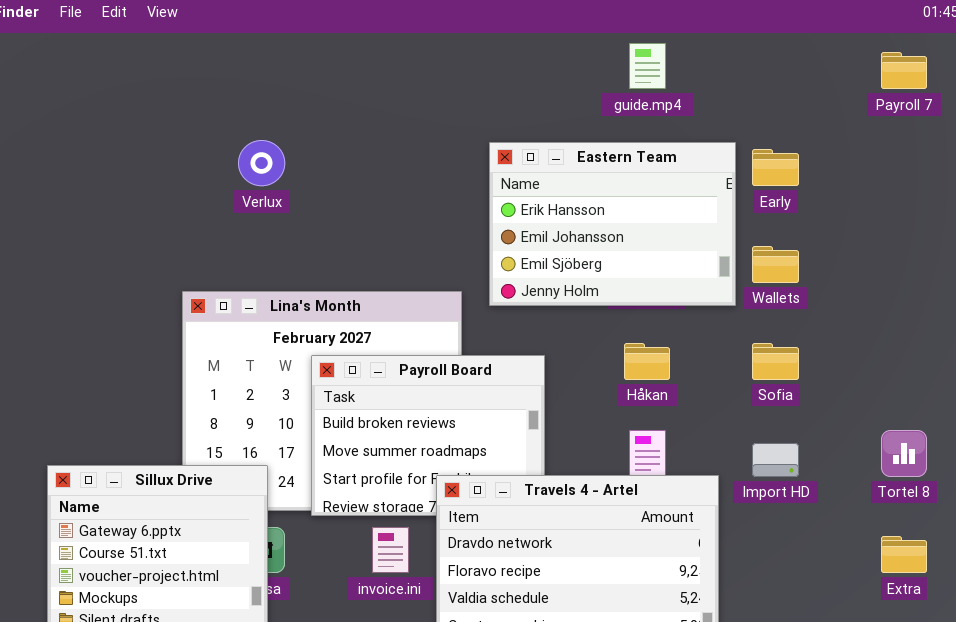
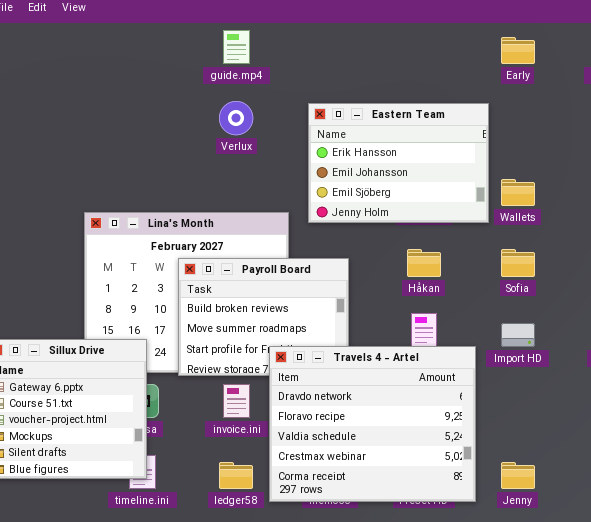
guide.mp4: [629,43,666,89] -> [223,30,250,64], moved
Verlux: [238,140,285,186] -> [219,101,253,135], moved
Early: [752,149,799,186] -> [501,37,535,64], moved

